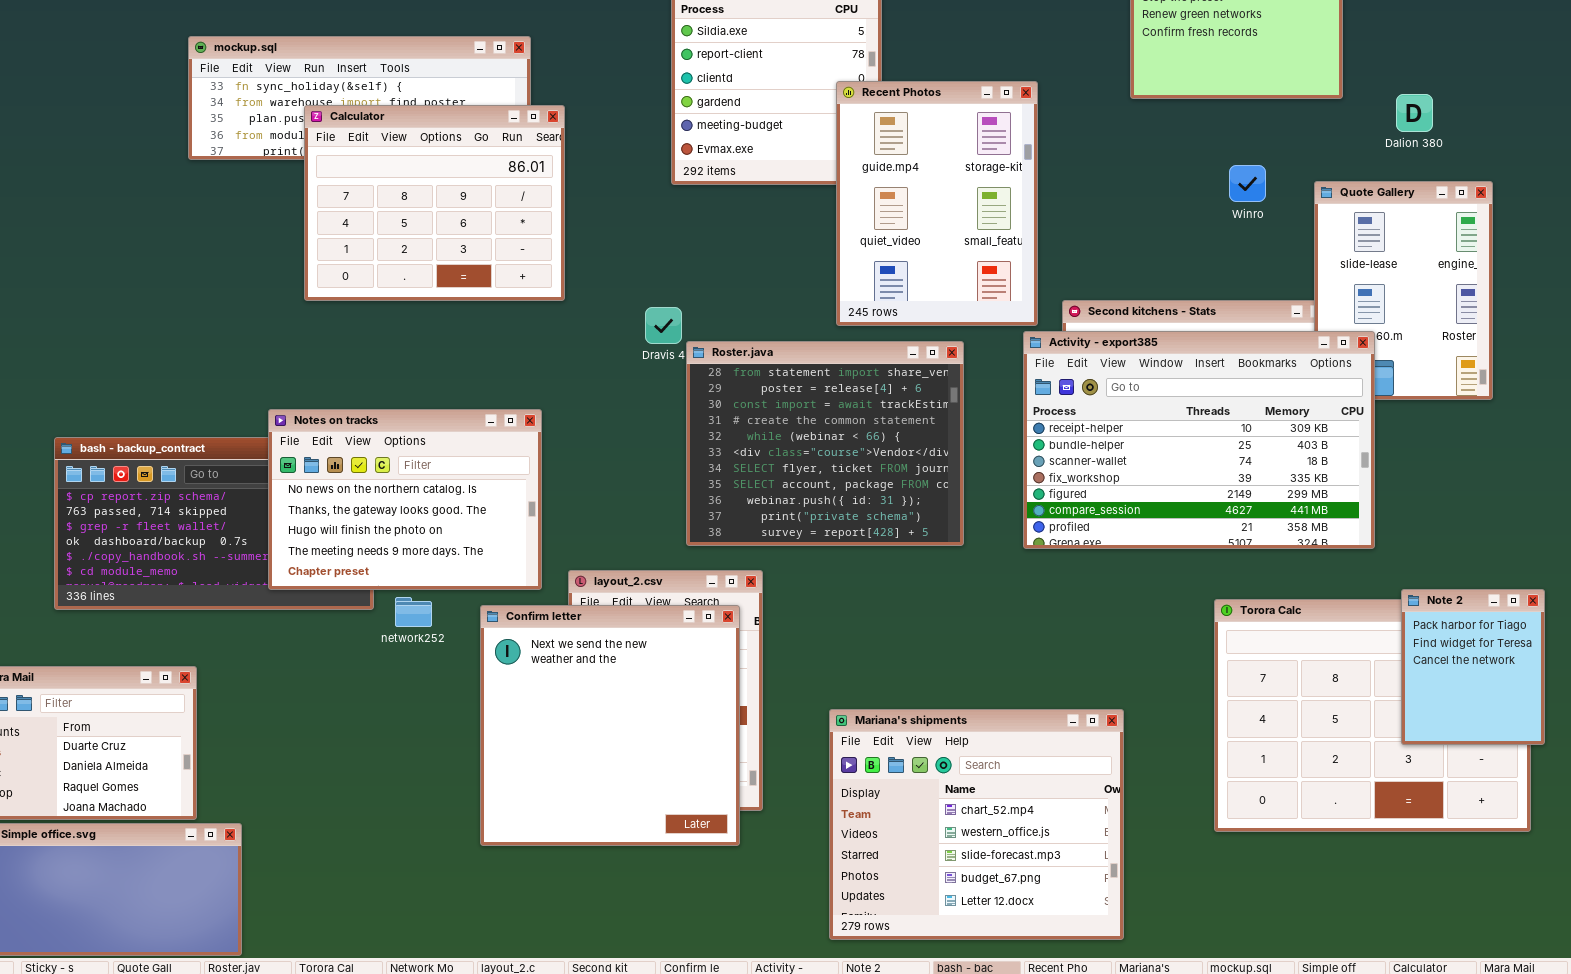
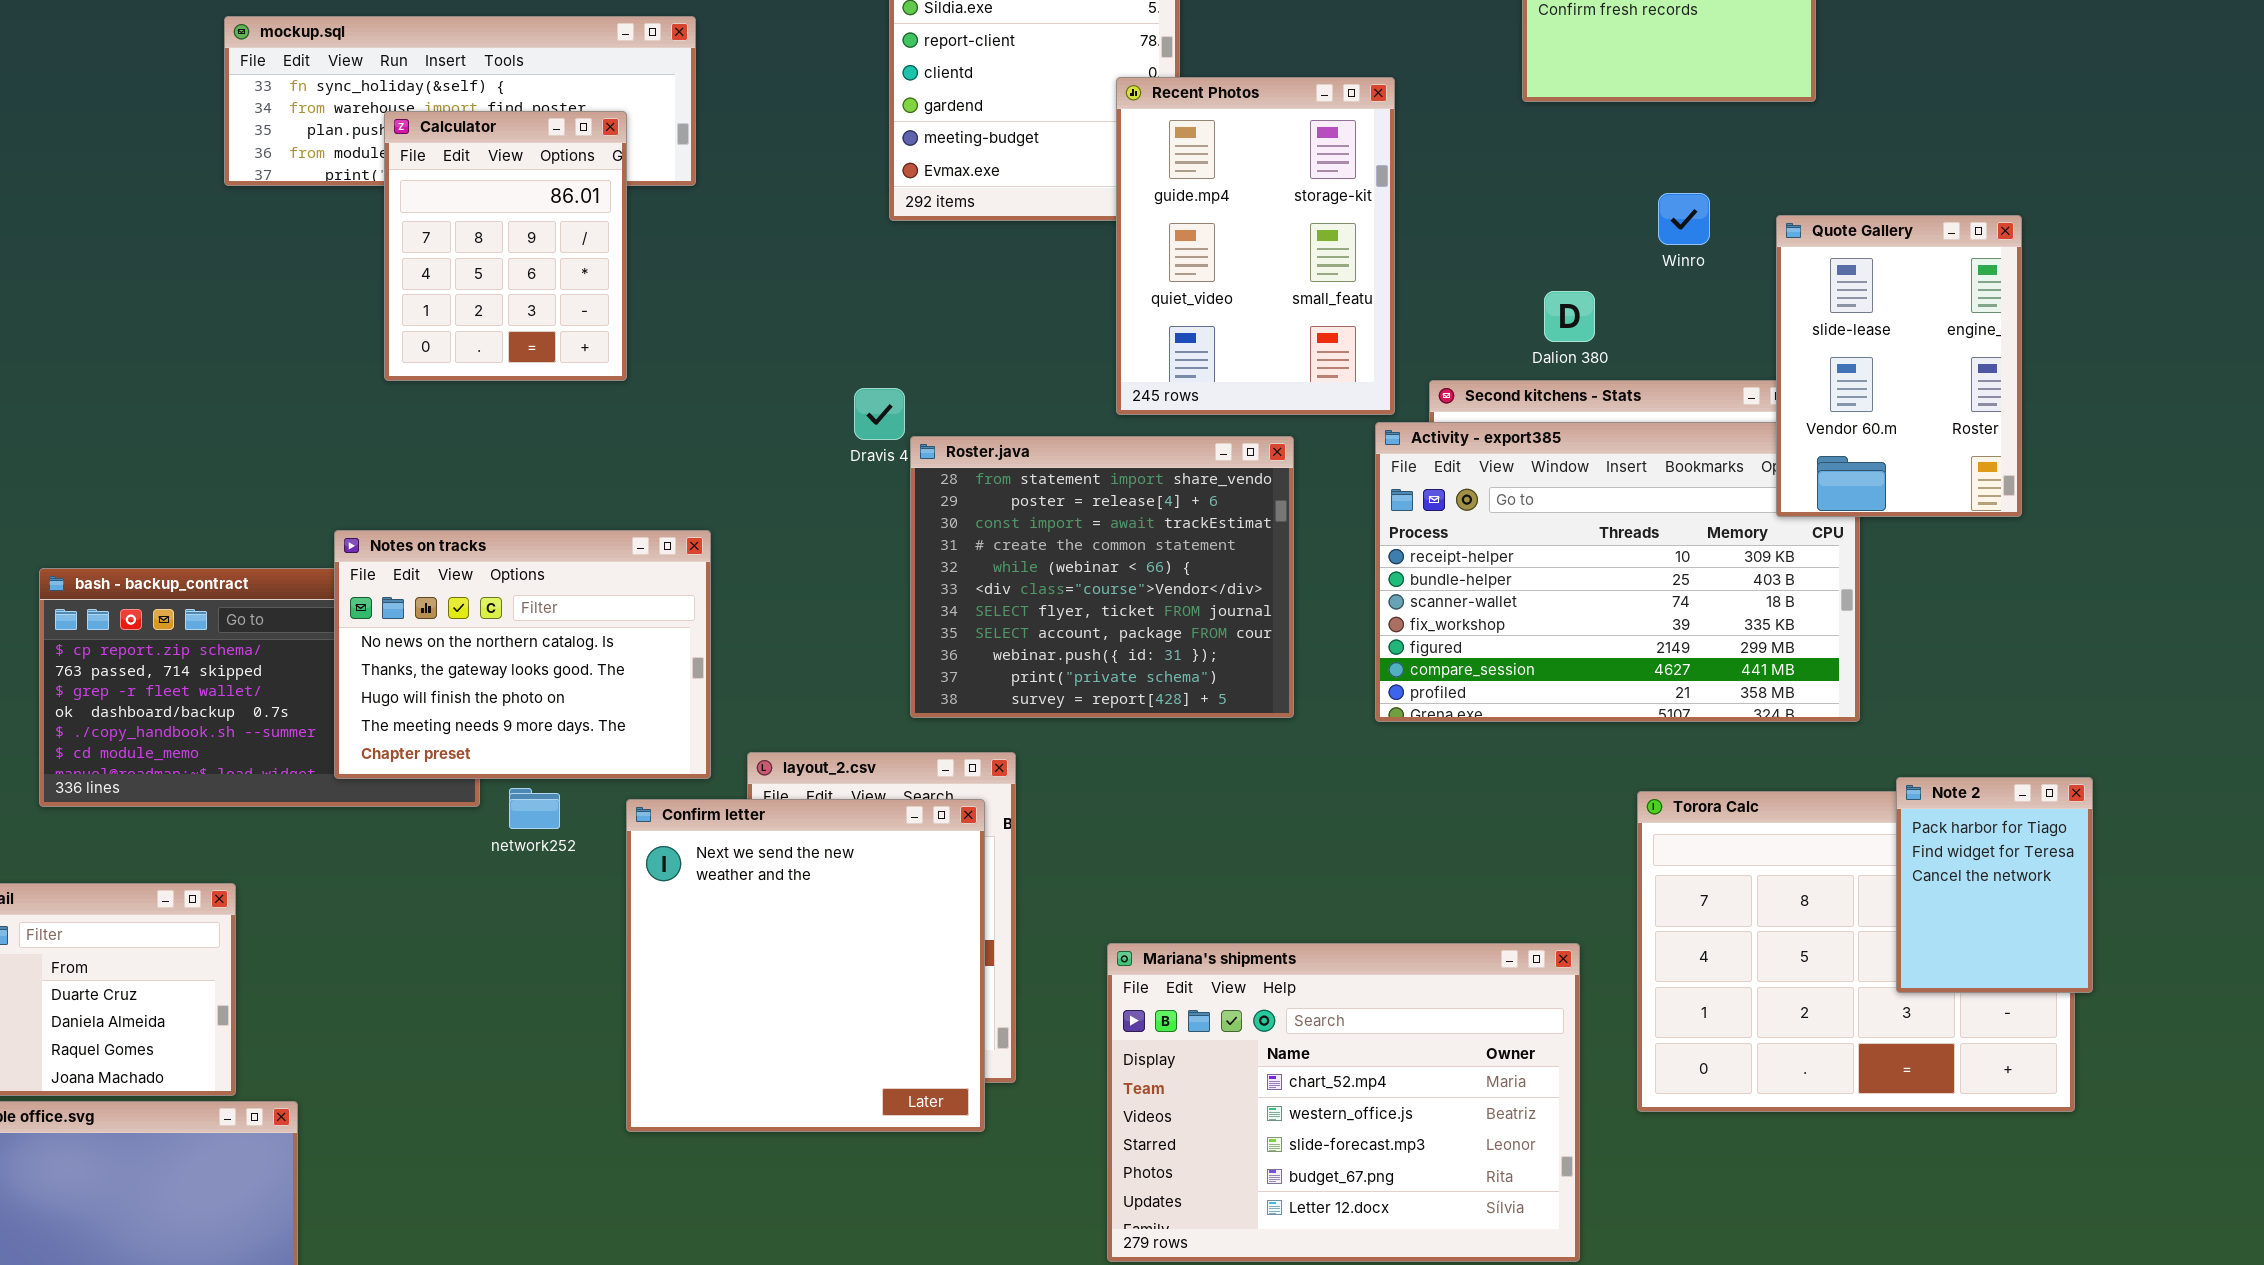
Dalion 380: [1396,94,1433,132] -> [1544,291,1595,342], moved
Calculator: [304,105,565,301] -> [384,111,627,381], resized
Quote Gallery: [1314,181,1493,400] -> [1776,215,2022,517], raised
Mariana's shipments: [829,709,1124,940] -> [1107,943,1580,1262], resized

